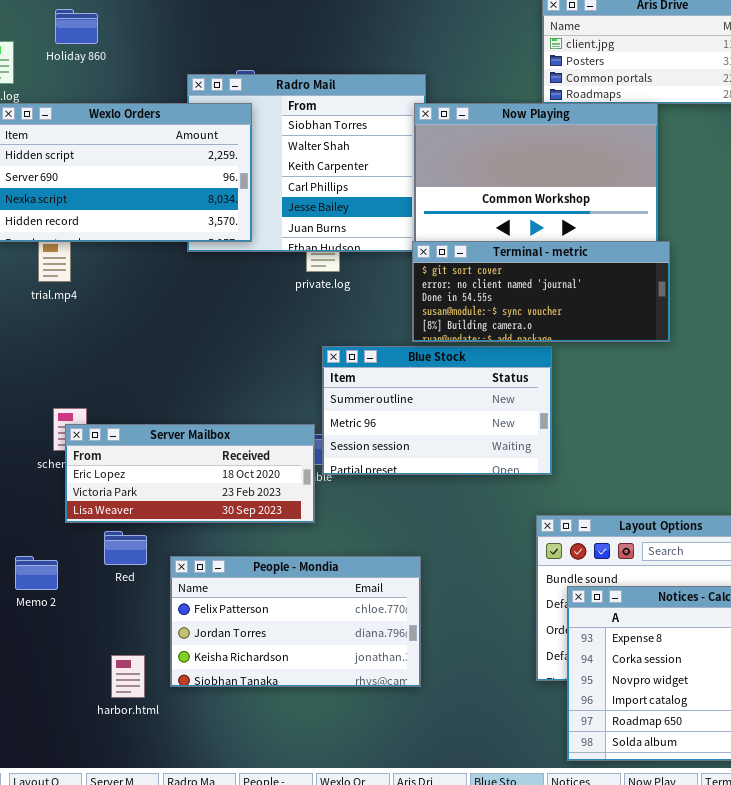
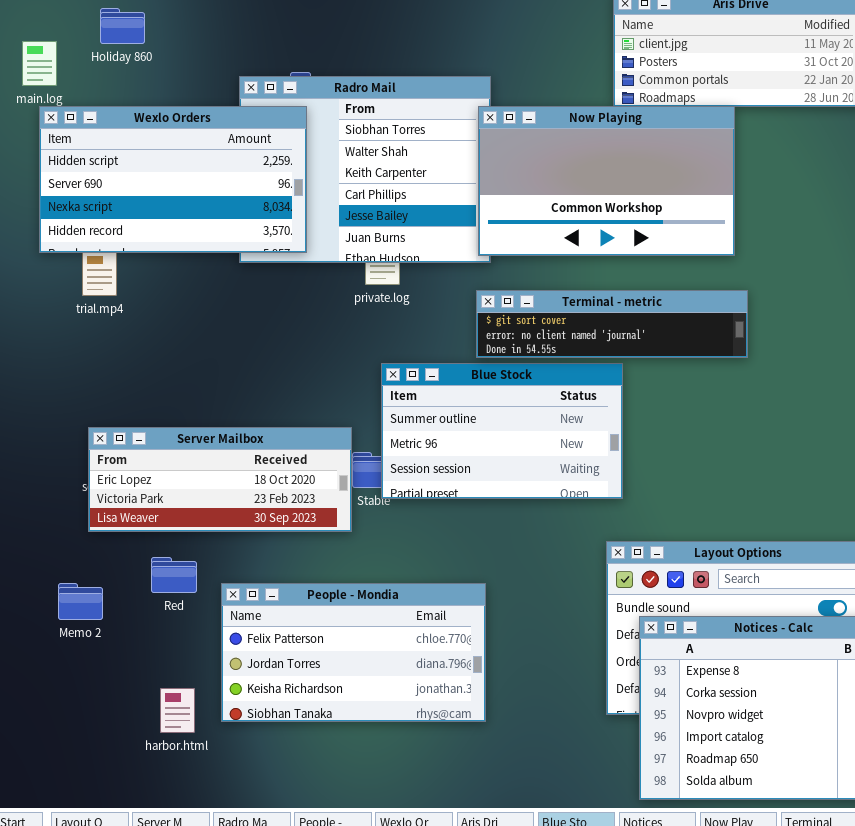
Terminal - metric: [412,241,670,342] -> [476,290,748,358], resized
Server Mailbox: [65,424,315,523] -> [88,427,352,532], moved

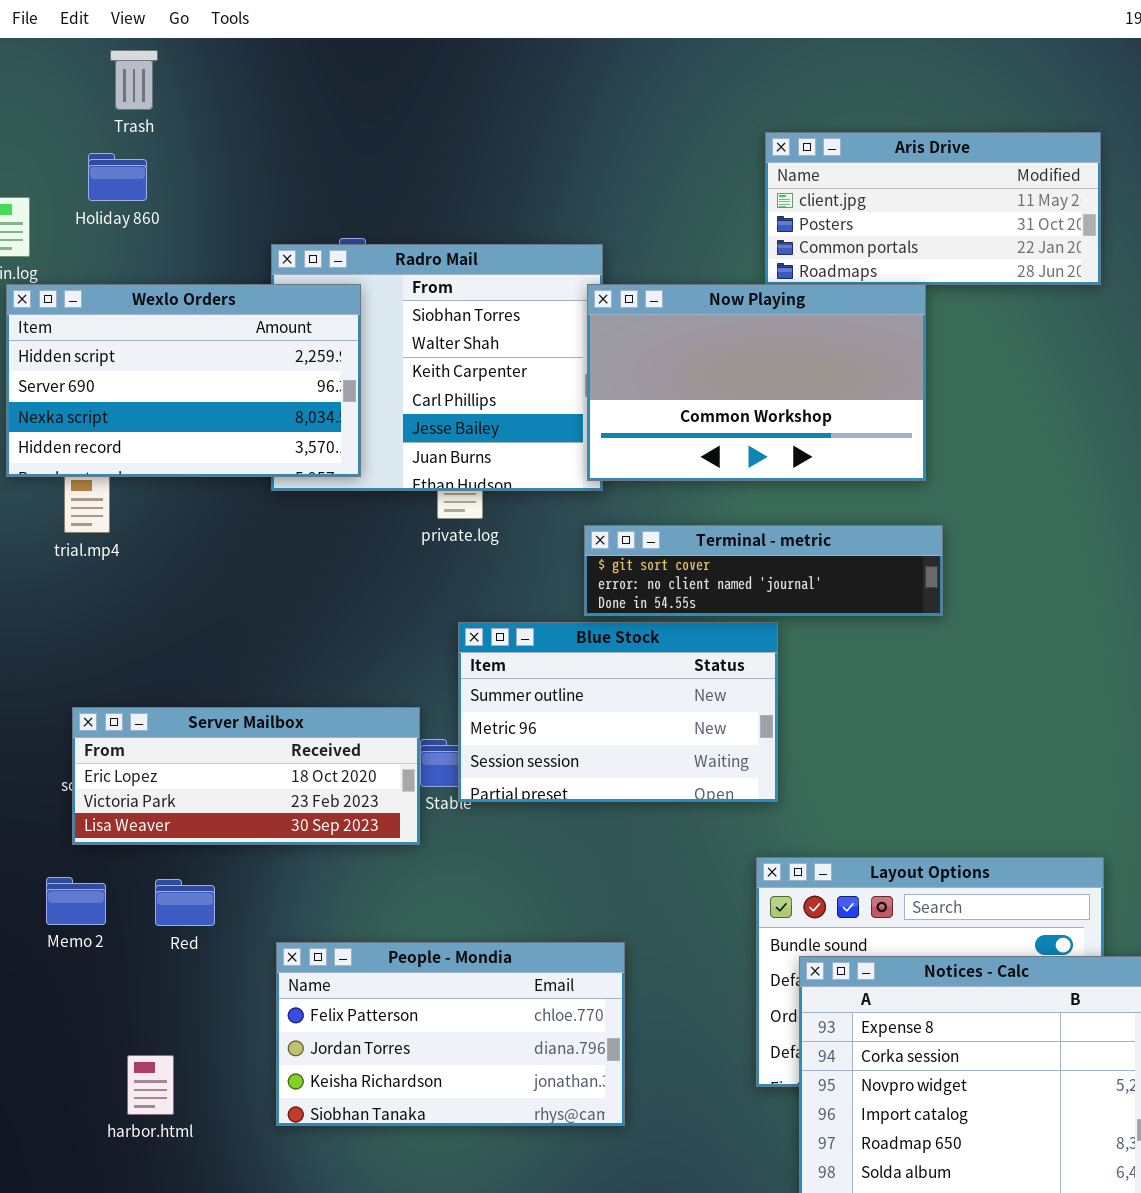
Memo 2: [58,583,103,620] -> [46,877,106,925], moved
People - Mondia: [221,583,486,722] -> [276,942,625,1126], moved
harbor.html: [160,688,195,733] -> [127,1055,174,1115], moved

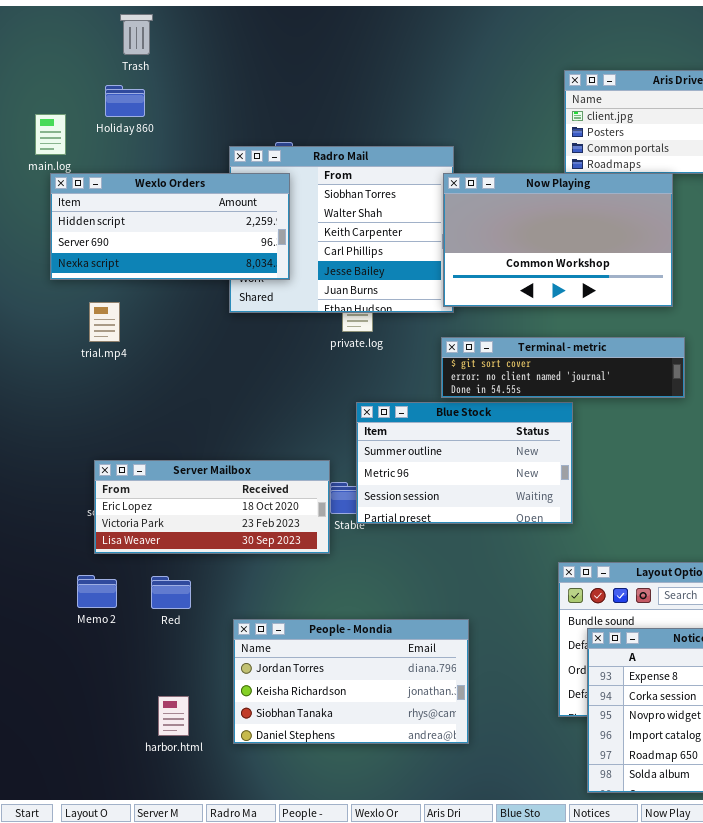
Wexlo Orders: [6,284,361,477] -> [50,173,290,280], resized
People - Mondia: [276,942,625,1126] -> [233,619,469,744], scrolled down 1 row
harbor.html: [127,1055,174,1115] -> [158,696,189,736], moved

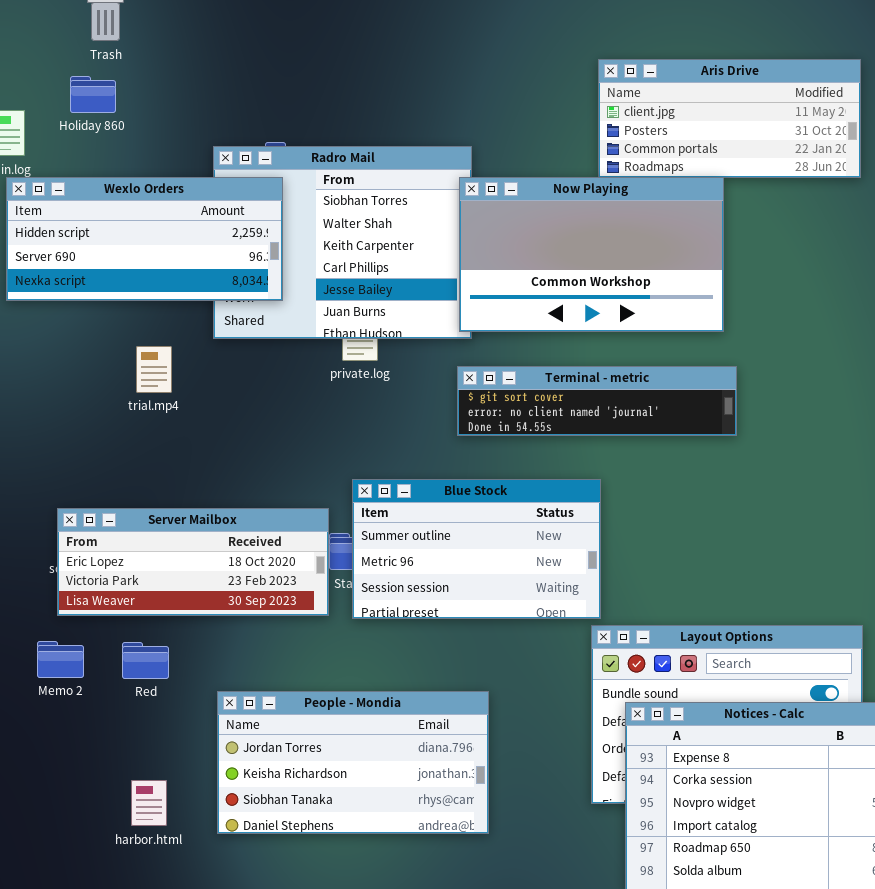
trial.mp4: [89,302,120,342] -> [136,346,172,393], moved
Blue Stock: [356,402,573,524] -> [352,479,601,619], moved

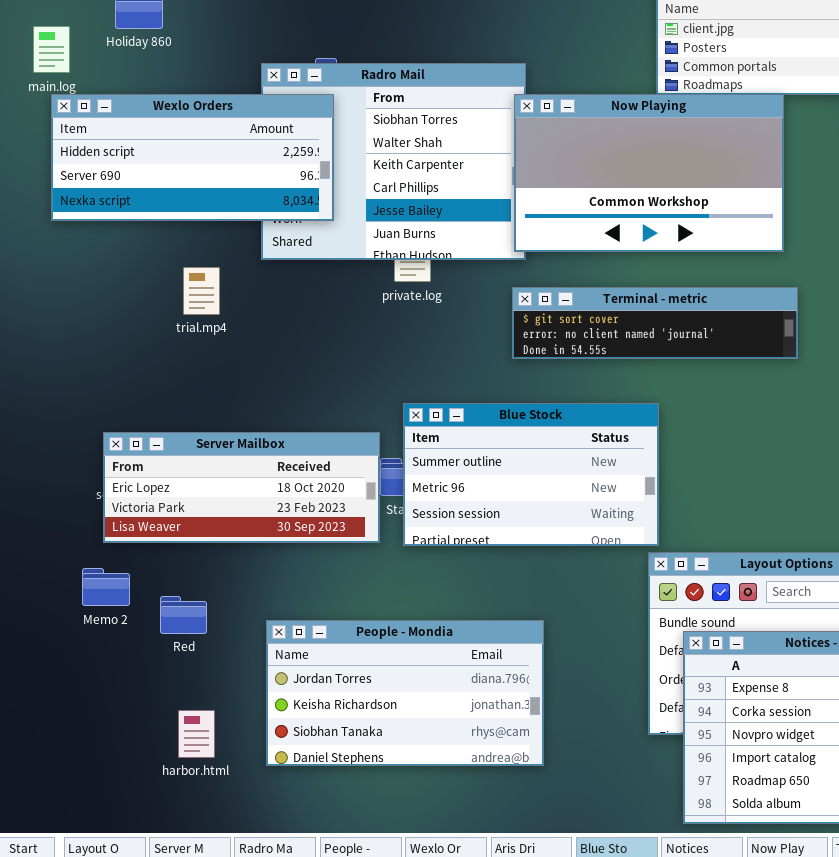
Red: [122,642,169,679] -> [160,596,207,634], moved

